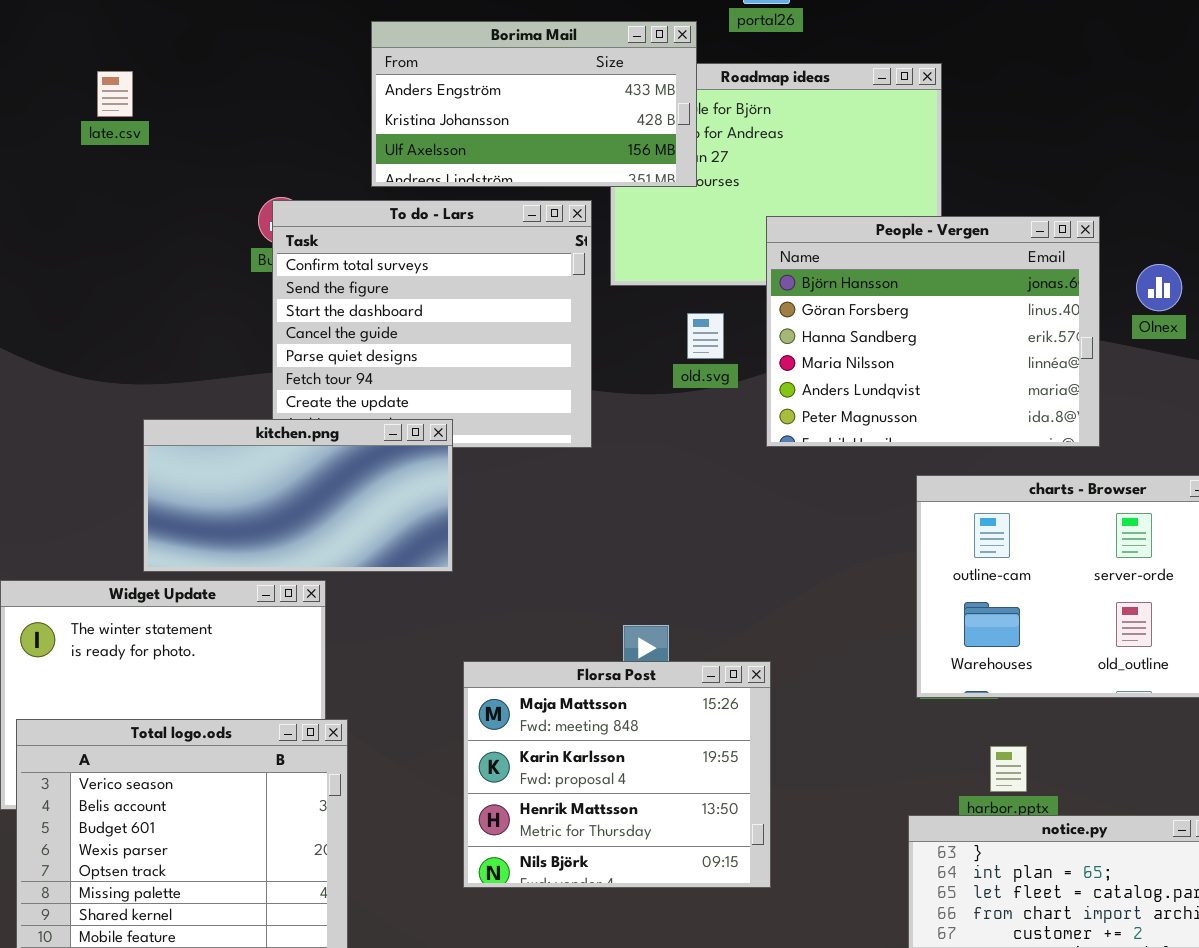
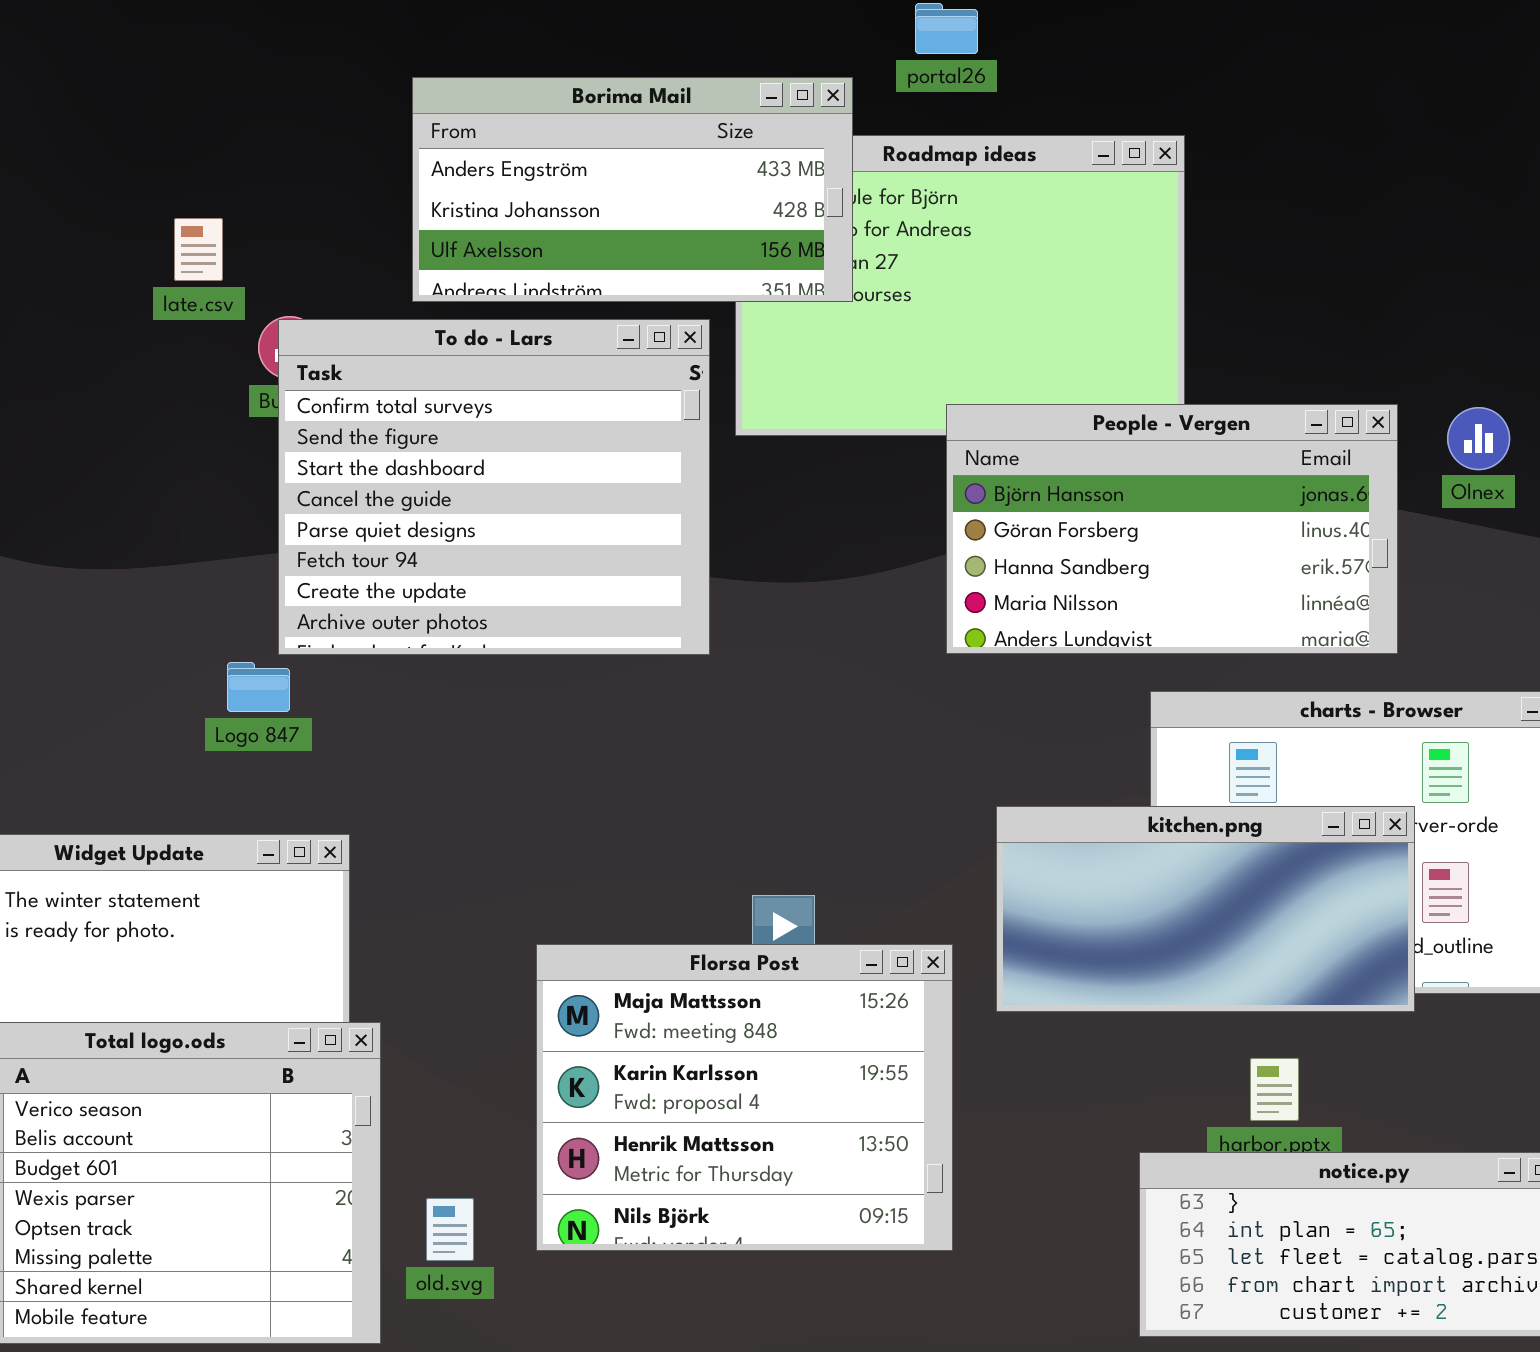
late.csv: [97,71,133,117] -> [174,218,223,281], moved
People - Vergen: [766,216,1100,447] -> [946,404,1398,654], resized
old.svg: [687,313,724,359] -> [426,1198,474,1261], moved
kitchen.png: [143,419,453,572] -> [996,806,1415,1012], moved

